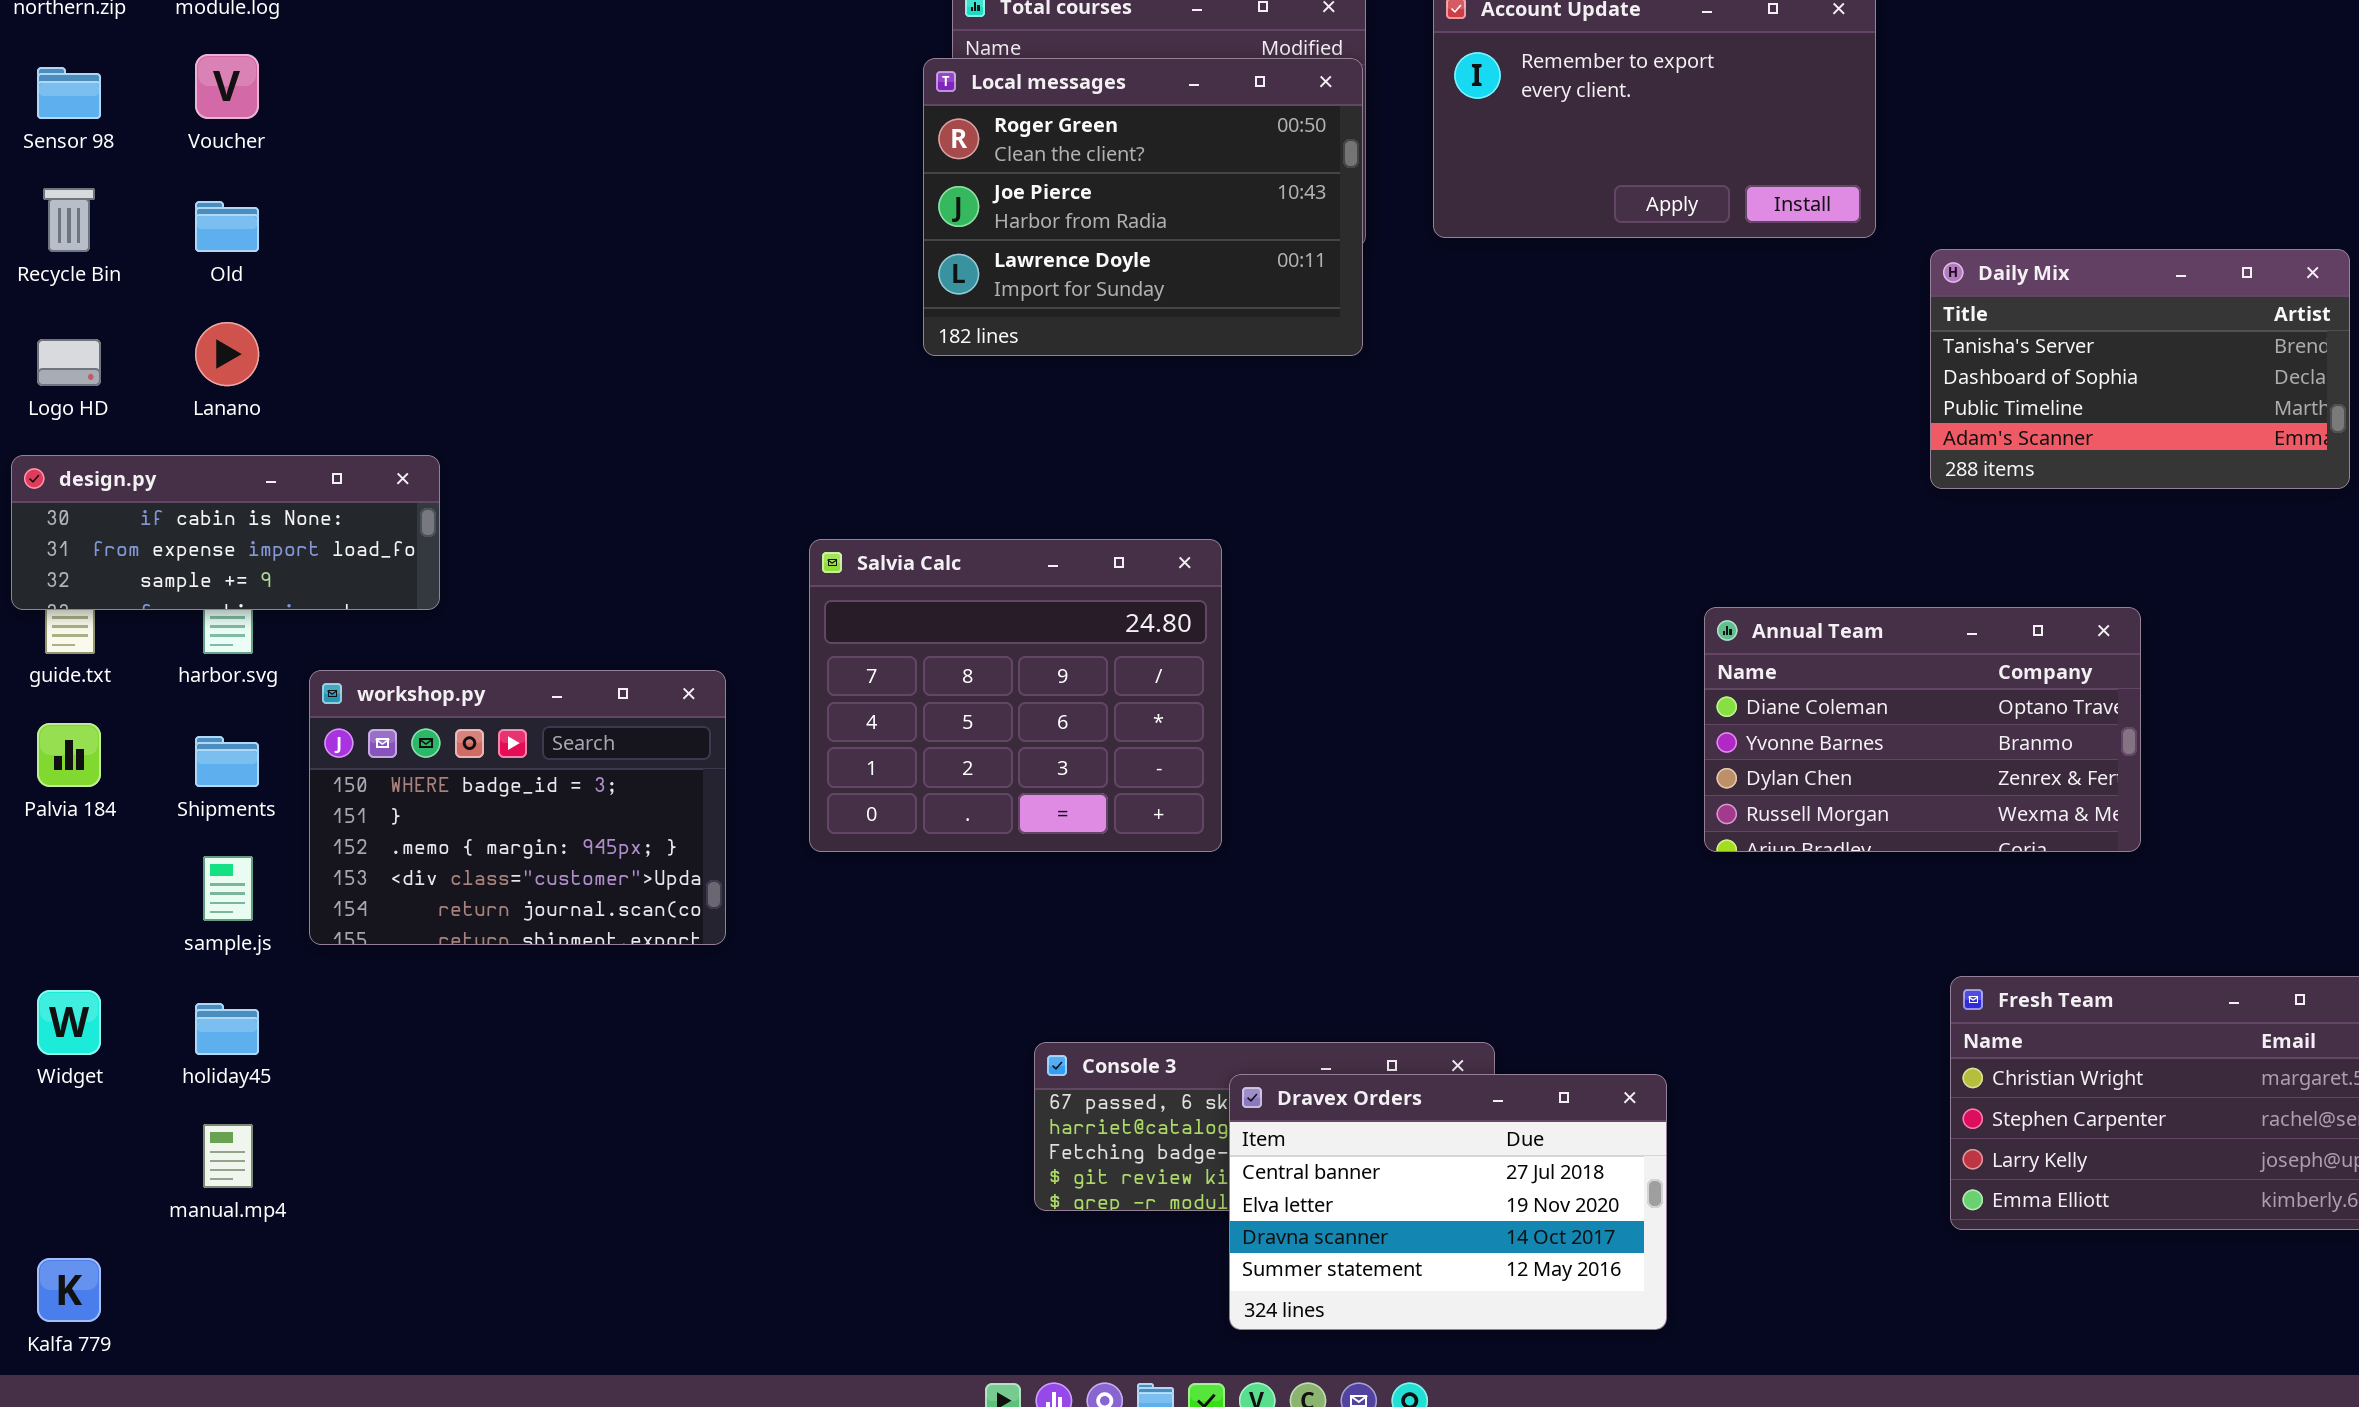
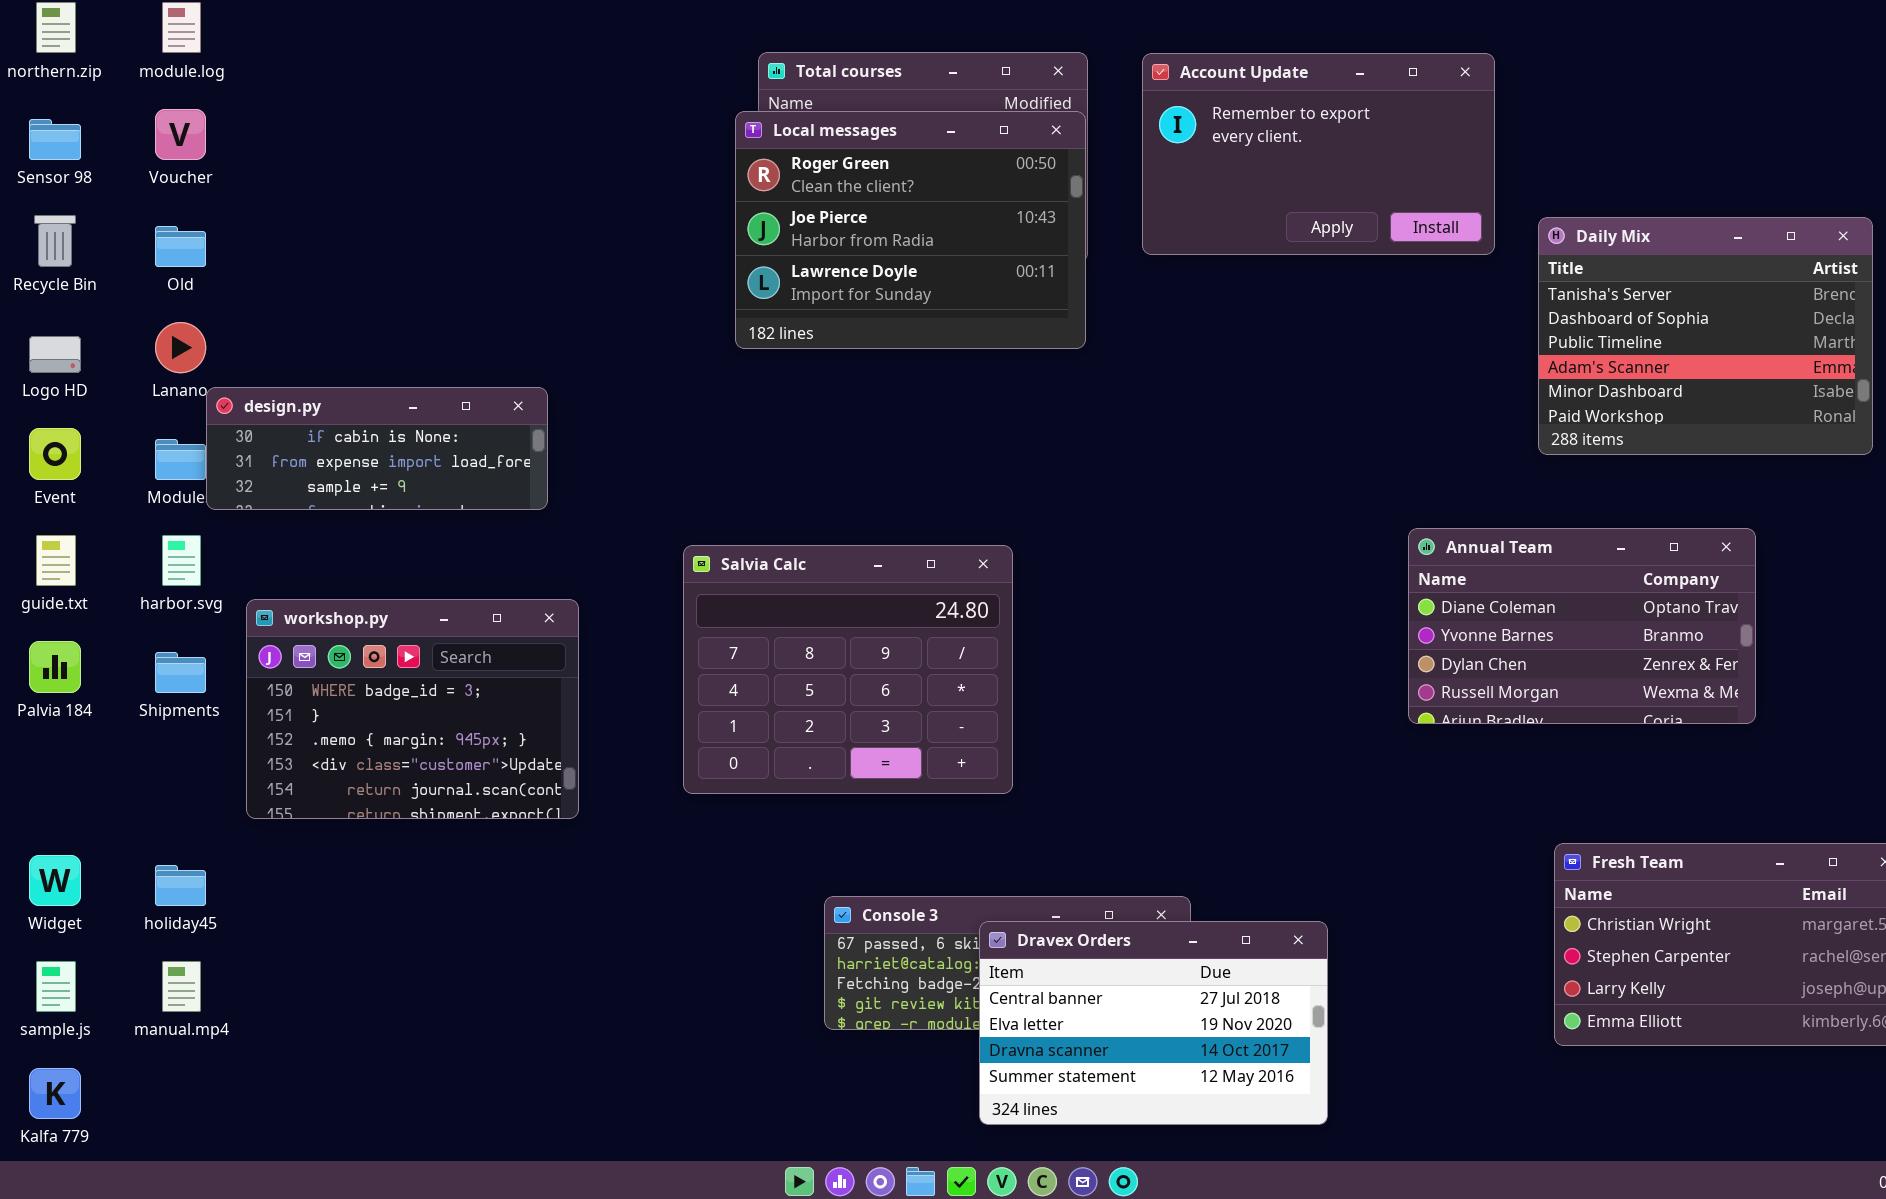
Daily Mix: [1930,249,2350,489] -> [1538,217,1873,455], resized
design.py: [11,455,440,610] -> [206,387,548,510], moved
Salvia Calc: [809,539,1222,852] -> [683,545,1013,794], moved
Annual Team: [1704,607,2141,852] -> [1408,528,1756,724], moved
sample.js: [203,856,253,921] -> [36,961,76,1012], moved

